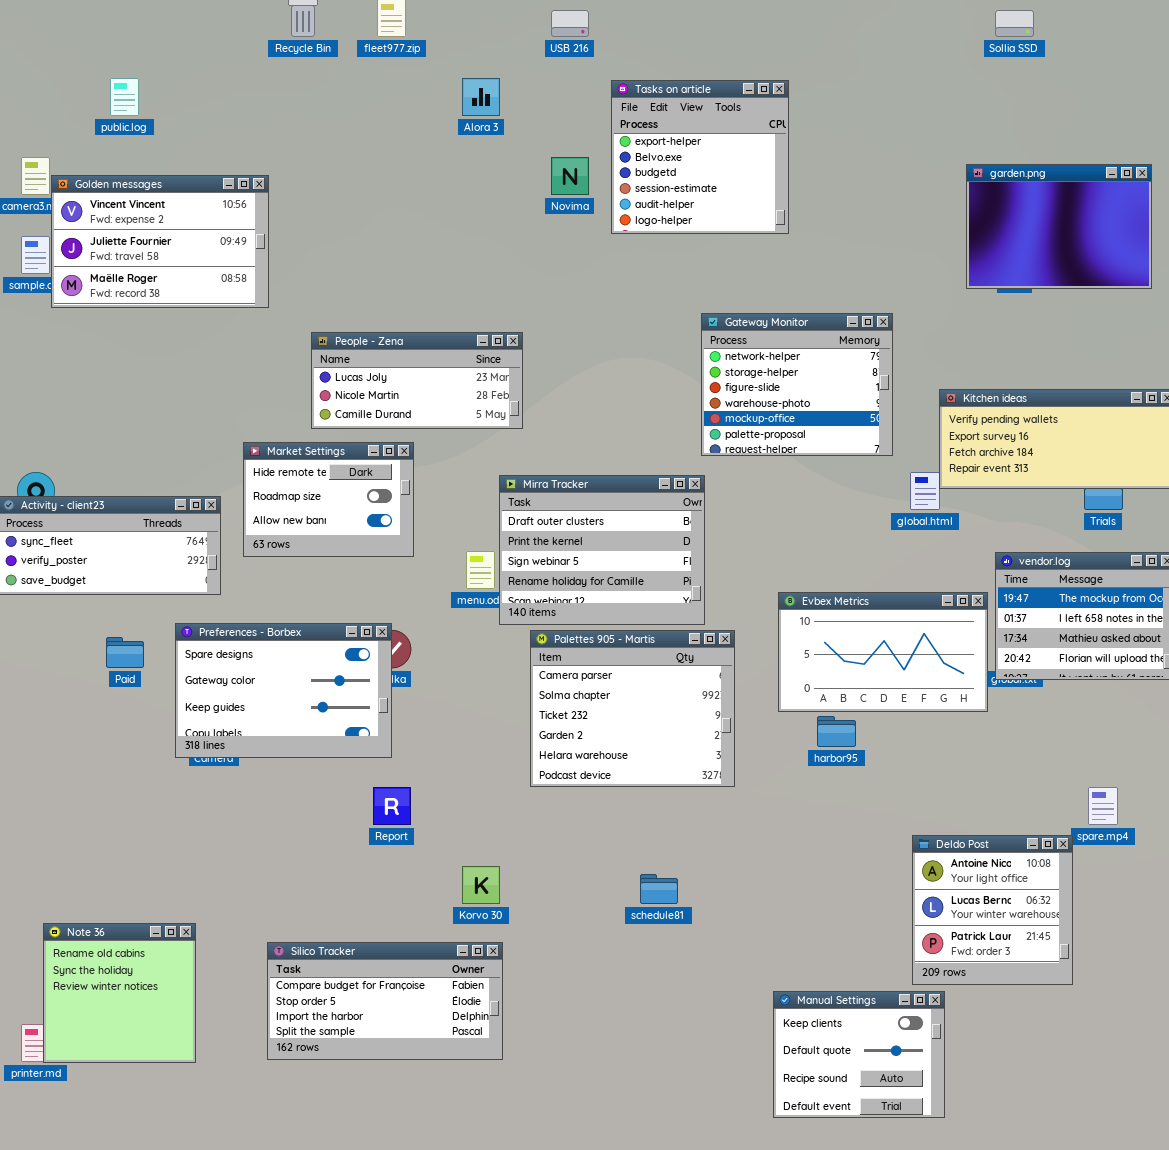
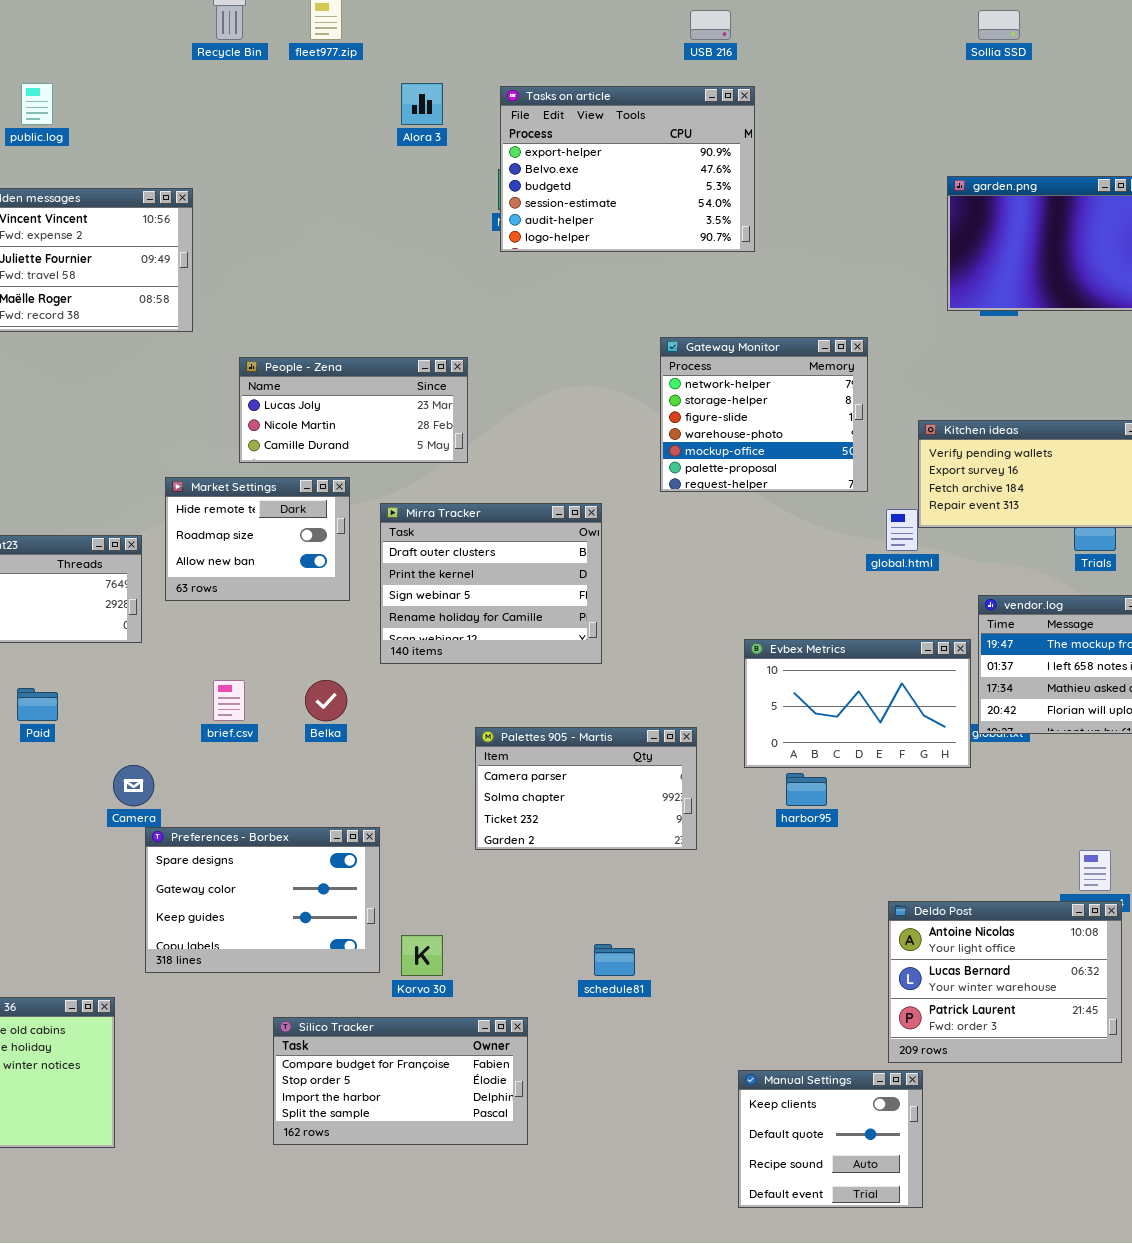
USB 216: [551,10,589,37] -> [690,10,731,40], moved
Tasks on article: [611,80,789,234] -> [500,86,755,252], resized
Mirra Tracker: [499,475,705,625] -> [380,503,602,664], moved
Preferences - Borbex: [175,623,392,758] -> [145,827,380,973], moved
Palettes 905 - Martis: [530,630,735,787] -> [475,727,697,850], resized
Deldo Post: [912,835,1073,985] -> [888,901,1122,1063], resized
Silico Tracker: [267,942,503,1060] -> [273,1017,528,1145], moved

